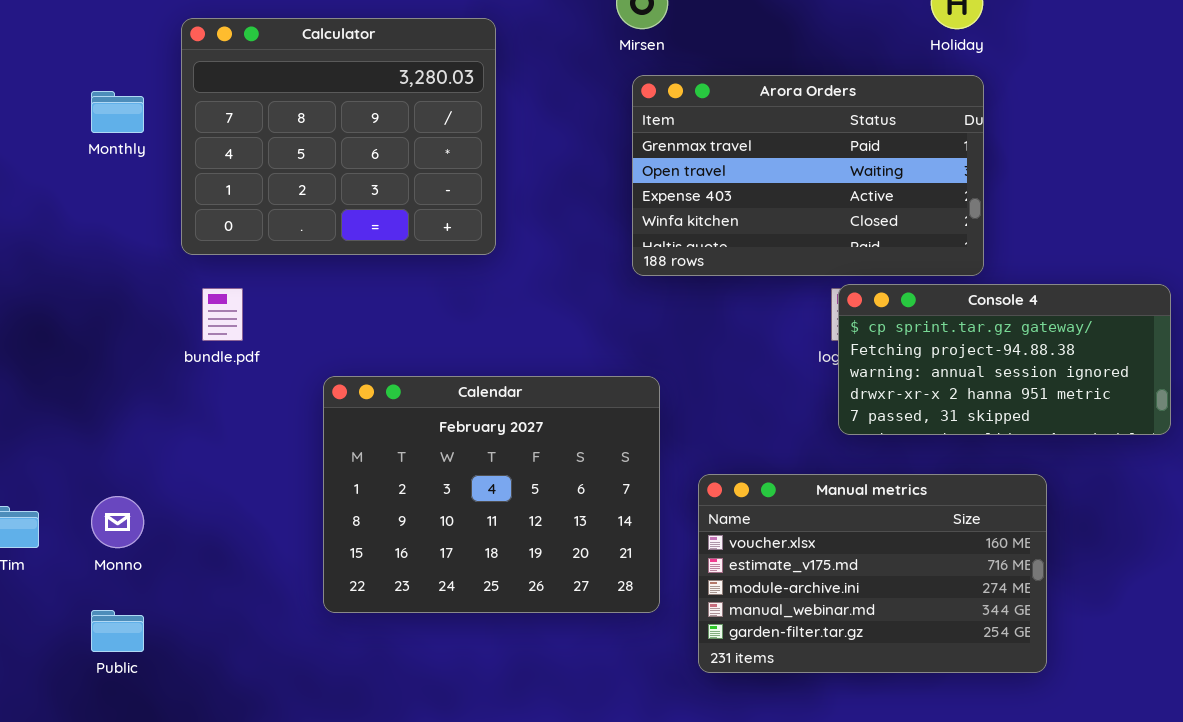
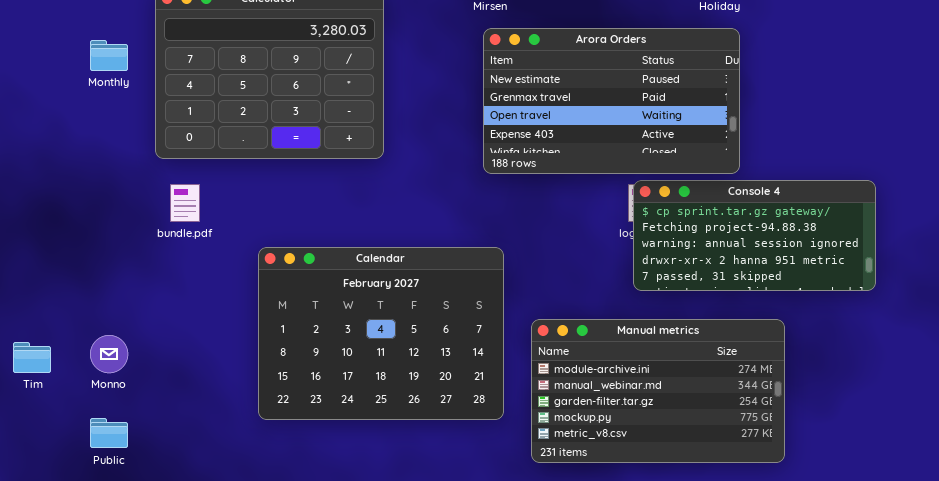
Arora Orders: [632,75,984,276] -> [483,28,740,174], scrolled up 1 row
Manual metrics: [698,474,1047,673] -> [531,319,785,463], scrolled down 2 rows

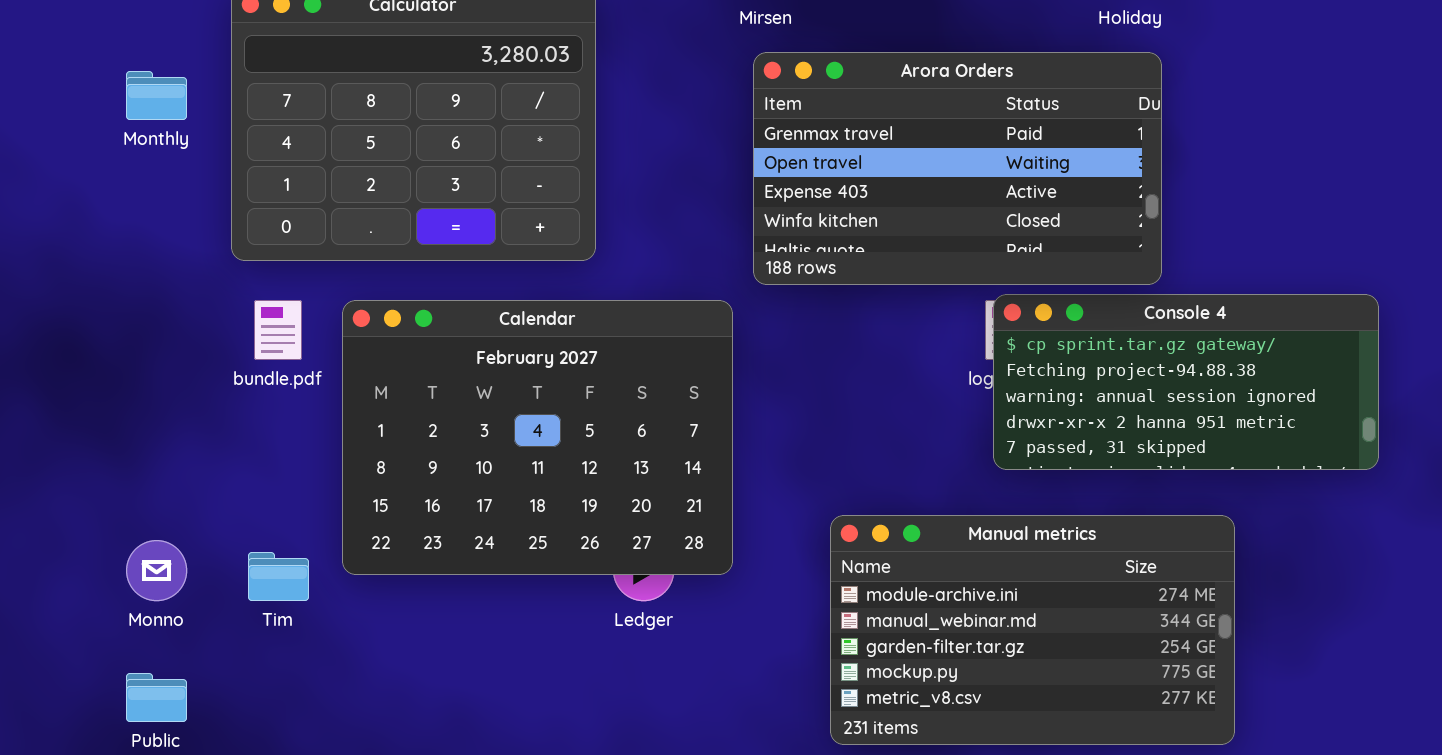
Arora Orders: [483,28,740,174] -> [753,52,1162,285], scrolled down 1 row
Calendar: [258,247,504,420] -> [342,300,733,575], moved
Tim: [13,342,51,373] -> [248,552,309,601], moved

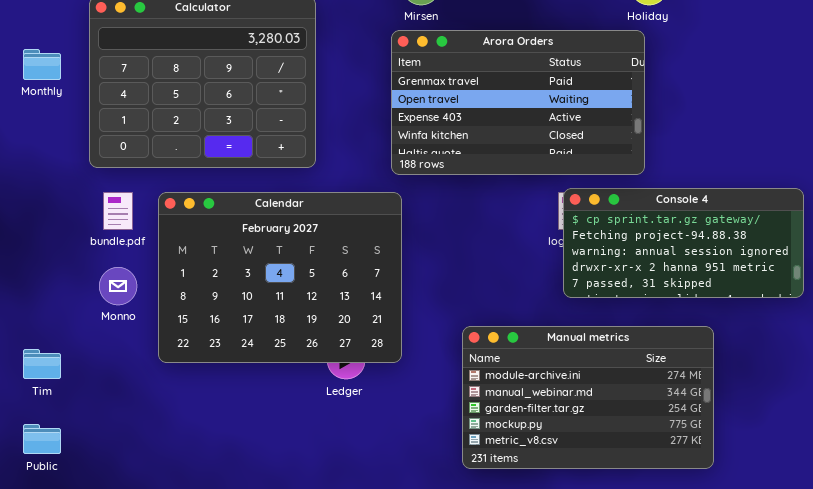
Arora Orders: [753,52,1162,285] -> [391,30,645,175], moved
Monno: [126,540,187,601] -> [99,267,137,305], moved
Tim: [248,552,309,601] -> [23,349,61,379], moved

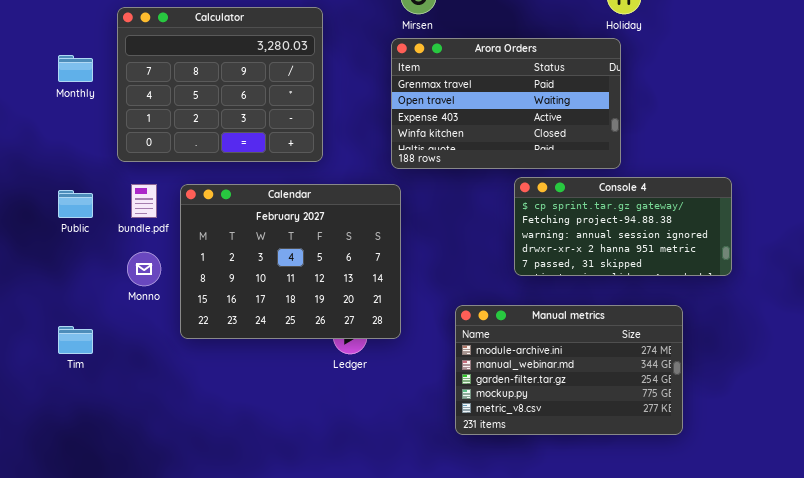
Console 4: [563,188,804,298] -> [514,177,732,276], moved
Public: [23,424,61,454] -> [58,190,93,218], moved

